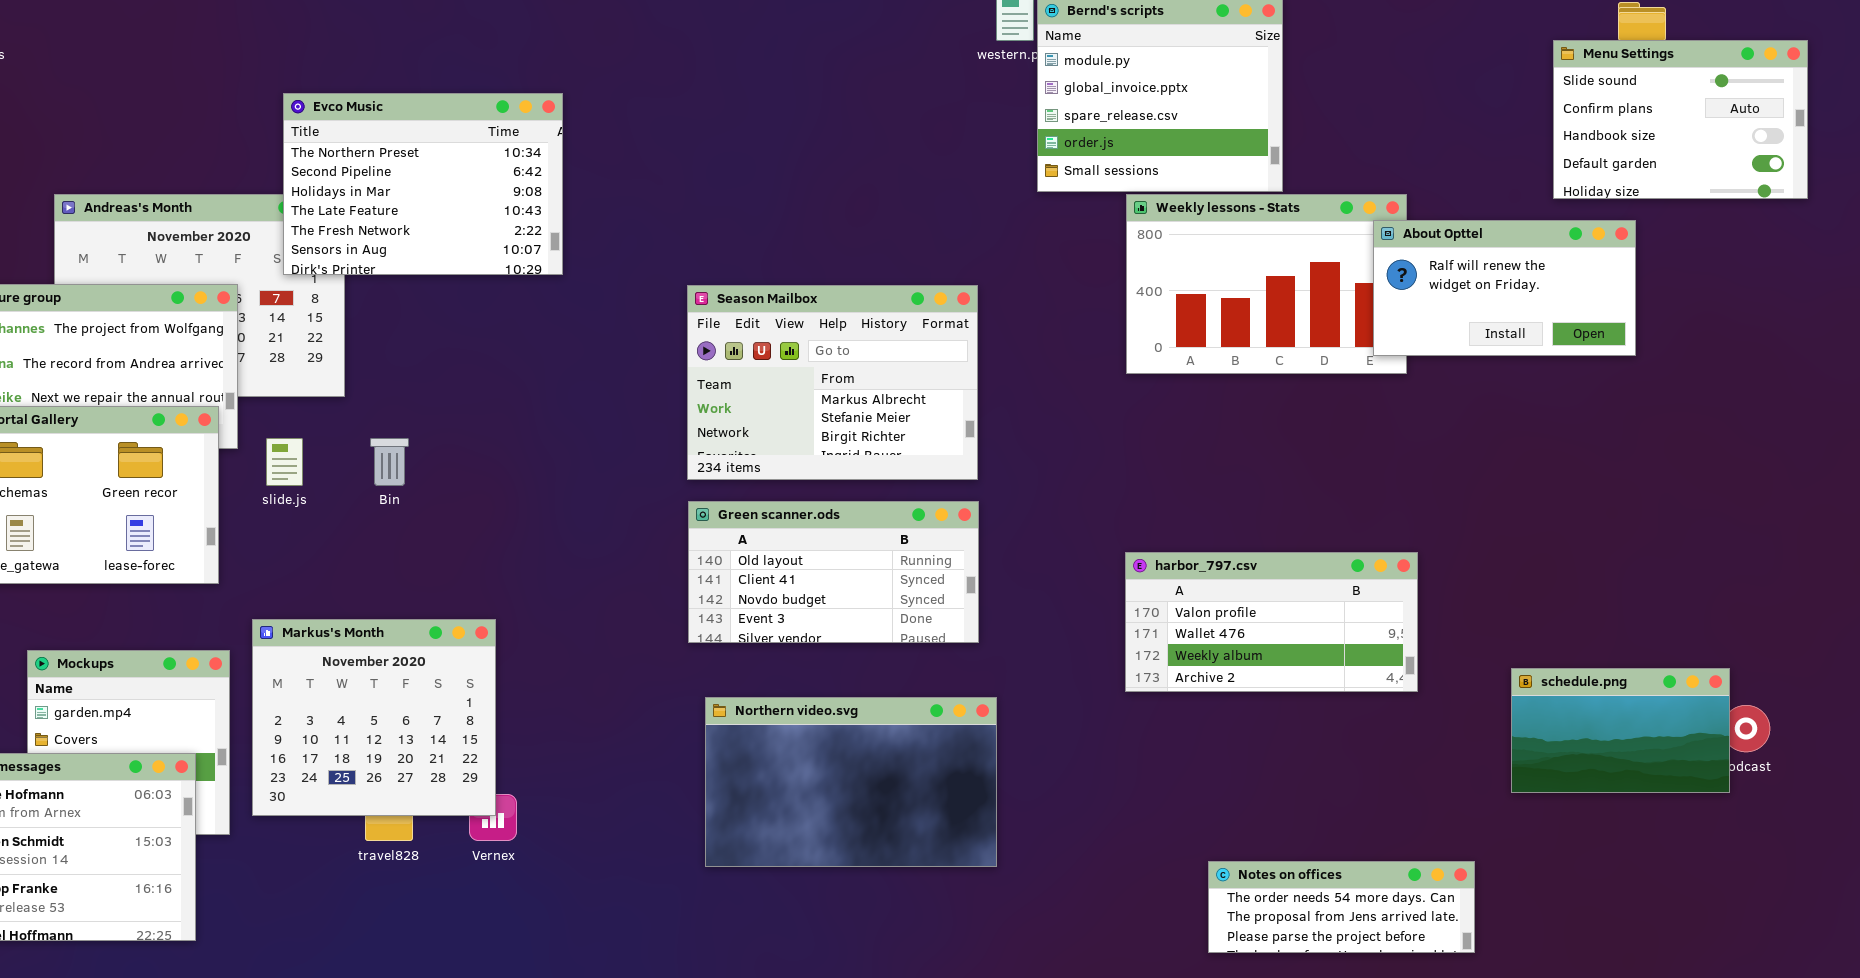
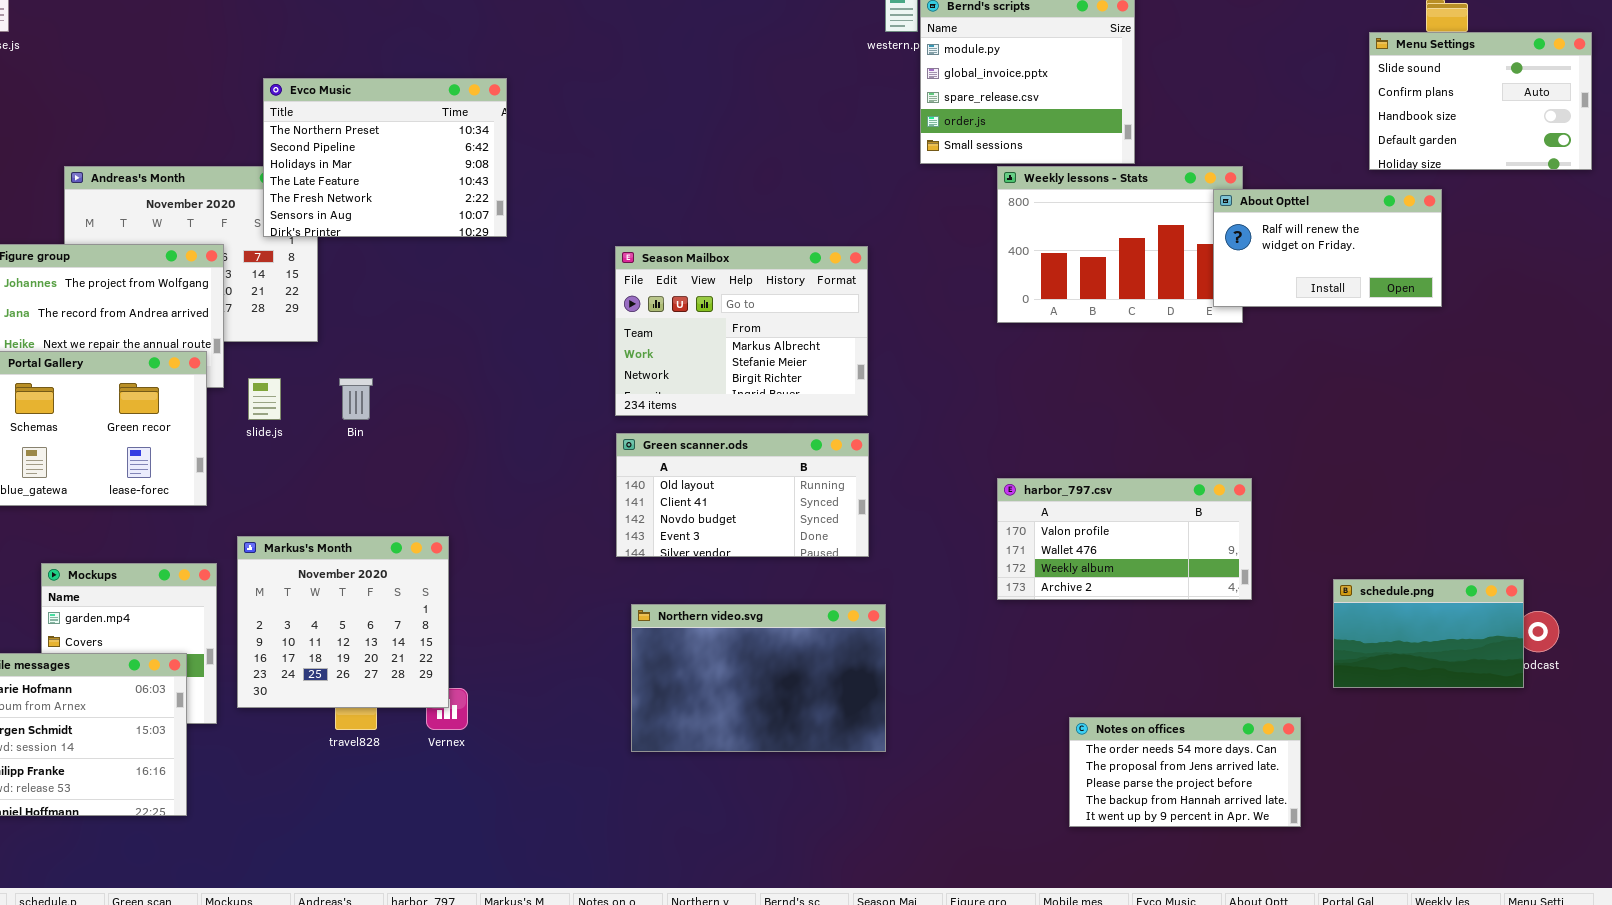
Notes on offices: [1208,861,1475,953] -> [1069,717,1301,827], resized

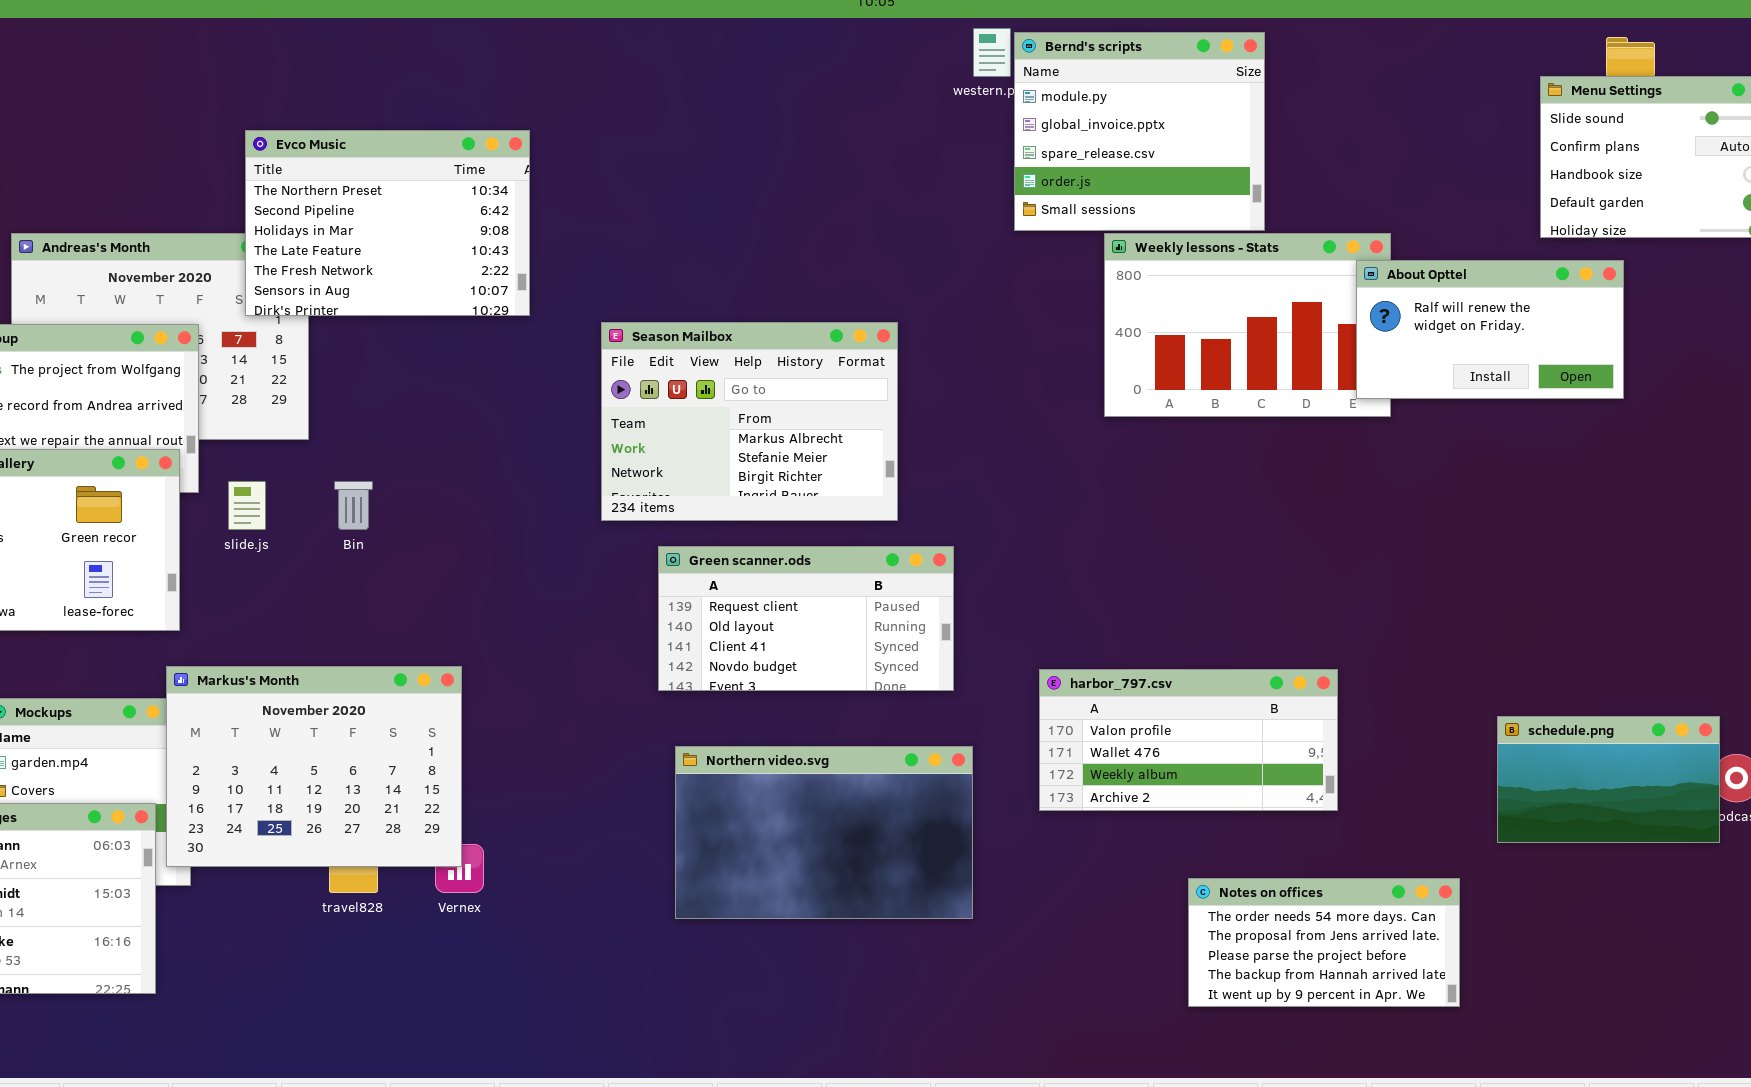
Season Mailbox: [615,246,868,416] -> [601,322,898,521], moved
Green scanner.ods: [616,433,869,557] -> [658,546,954,691], scrolled up 1 row
harbor_797.csv: [997,478,1252,600] -> [1039,669,1338,811], moved
Markus's Month: [237,536,449,708] -> [166,666,462,867], resized

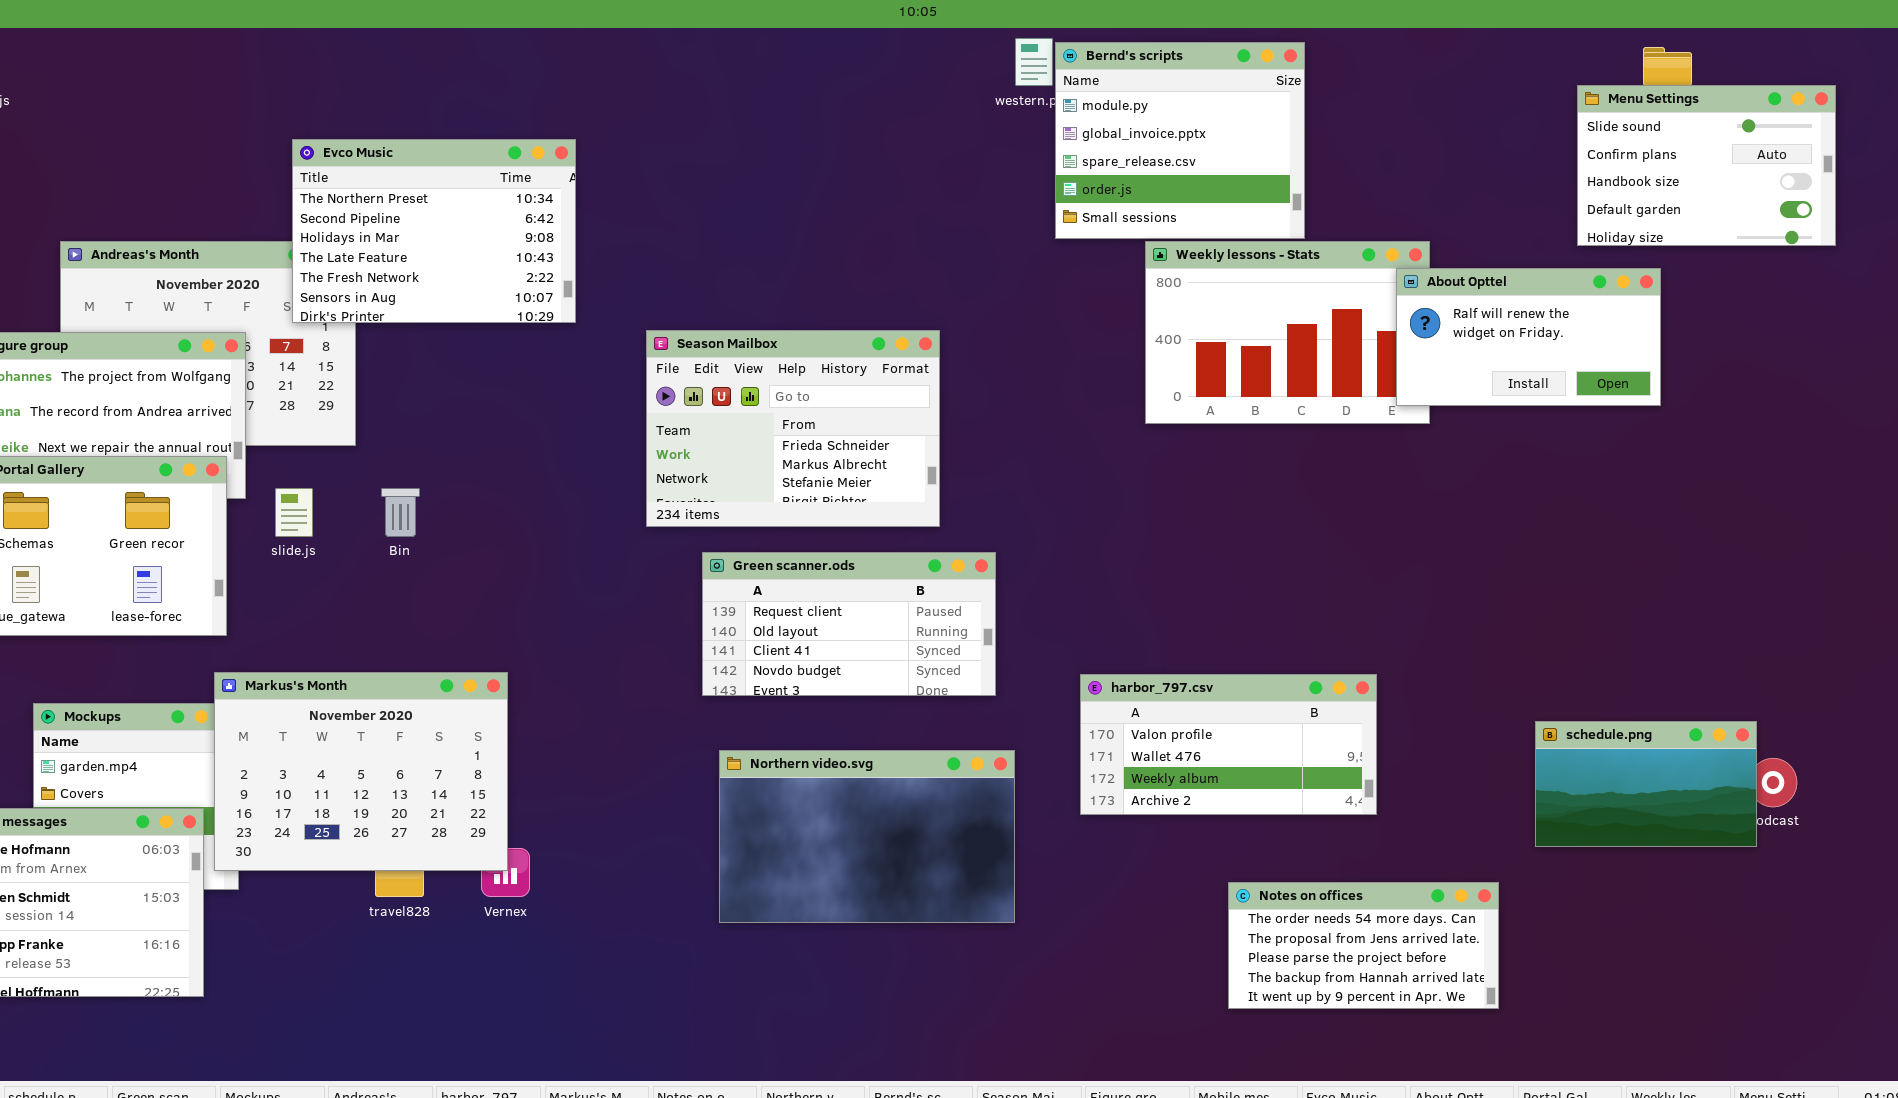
Season Mailbox: [601,322,898,521] -> [646,330,940,527], scrolled up 1 row

